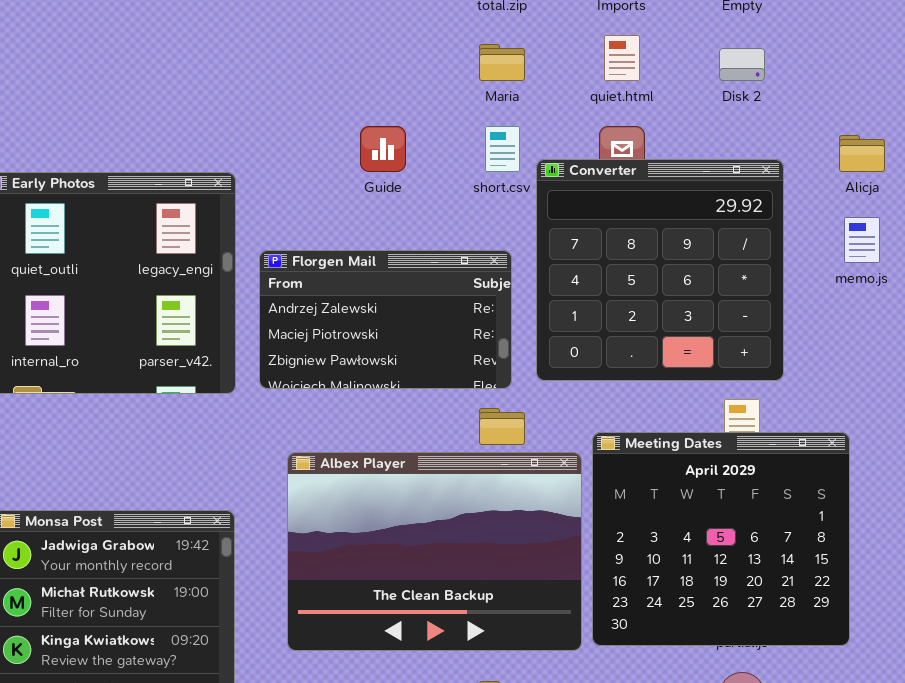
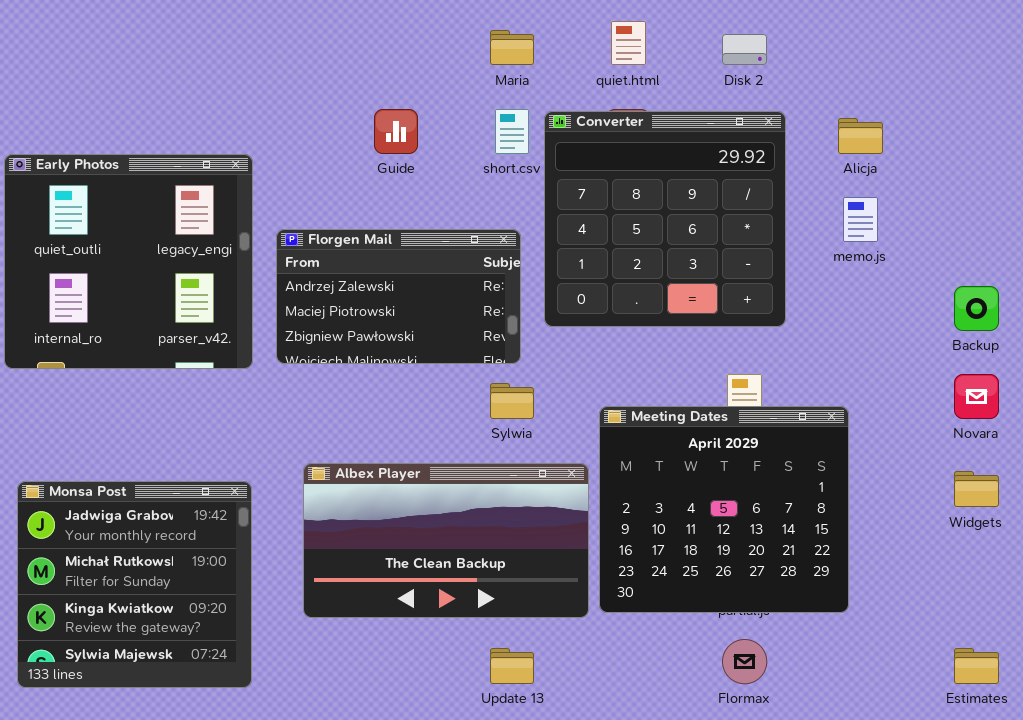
Converter: [536,159,784,381] -> [544,111,786,327], moved
Albex Player: [287,452,582,651] -> [303,463,589,618], resized

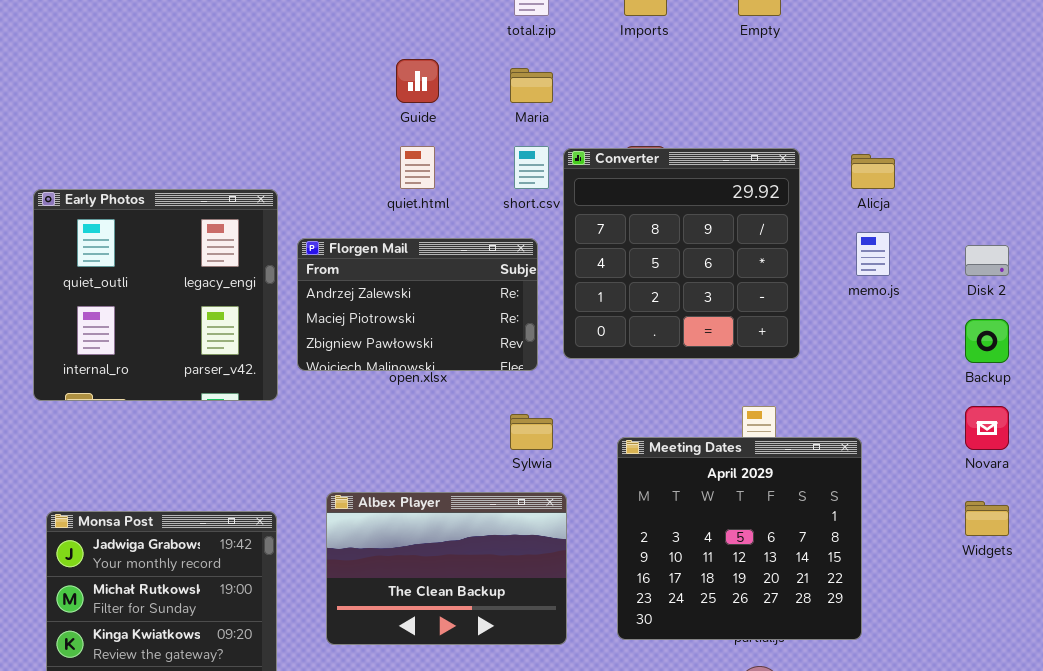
quiet.html: [611,21,646,65] -> [400,146,435,189], moved
Disk 2: [722,34,767,65] -> [965,245,1009,276], moved
Guide: [374,109,418,154] -> [396,59,439,103], moved
Florgen Mail: [276,229,521,364] -> [297,238,538,371], moved
Albex Player: [303,463,589,618] -> [326,492,567,645], resized

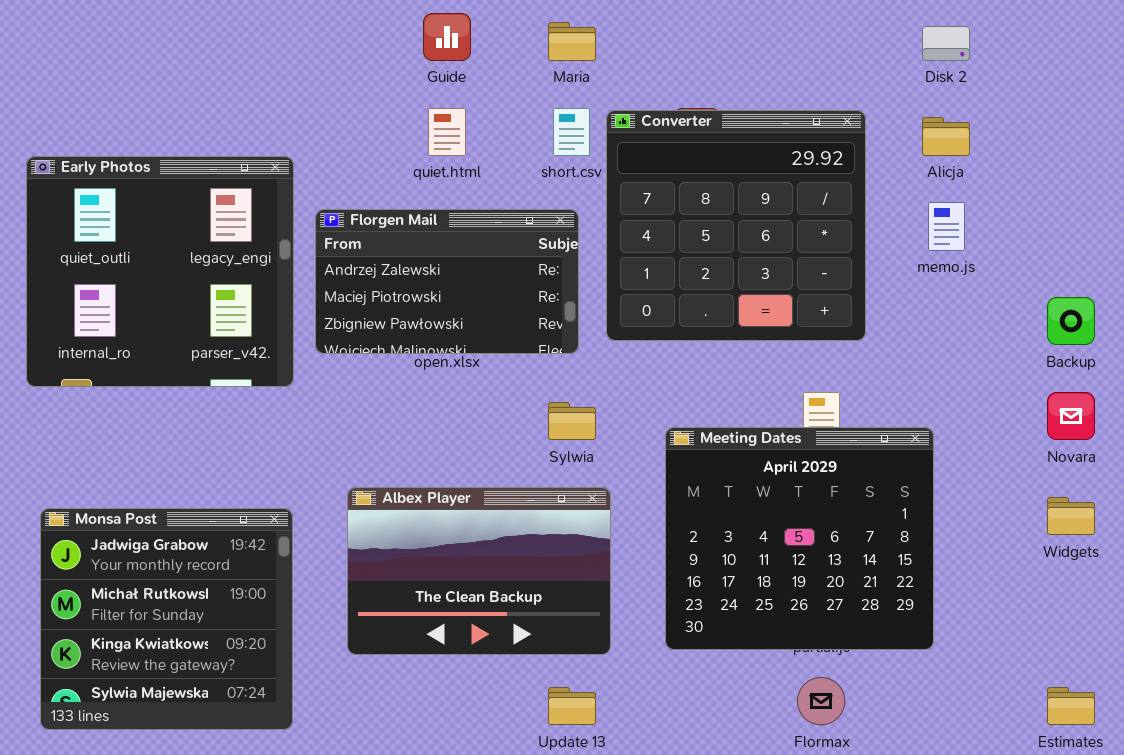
Disk 2: [965,245,1009,276] -> [922,26,970,61], moved

